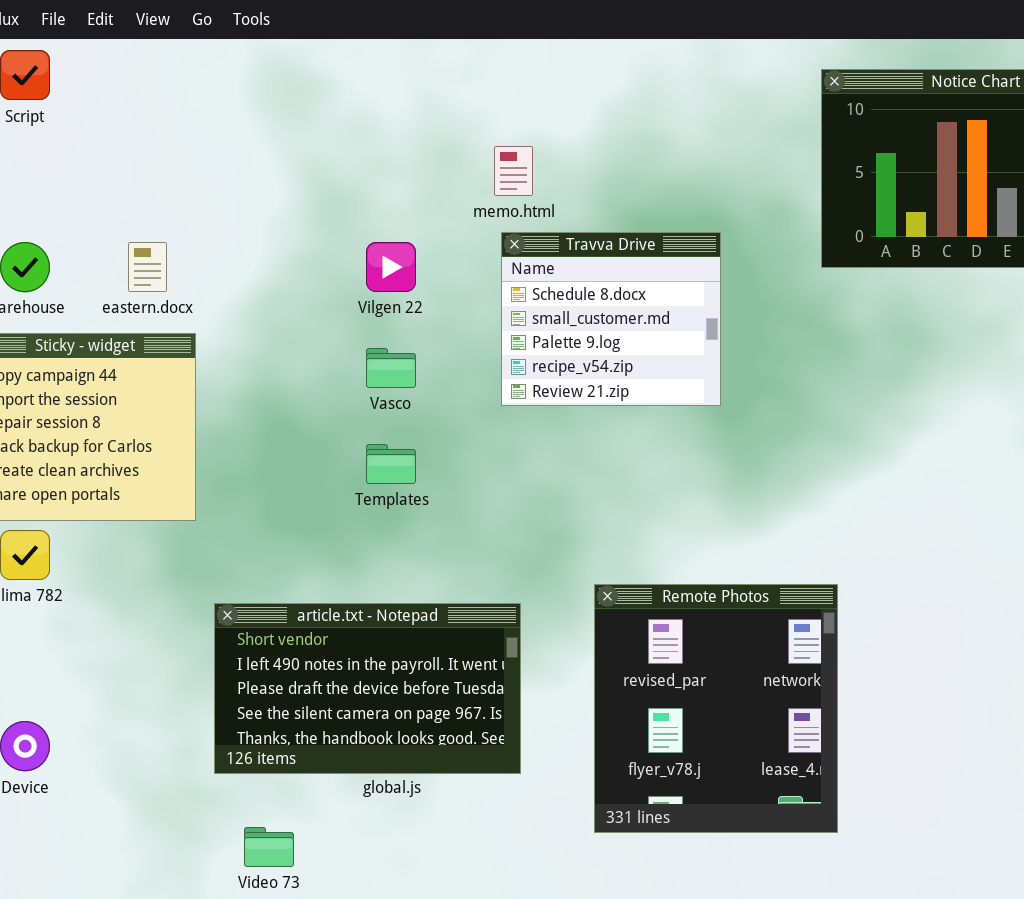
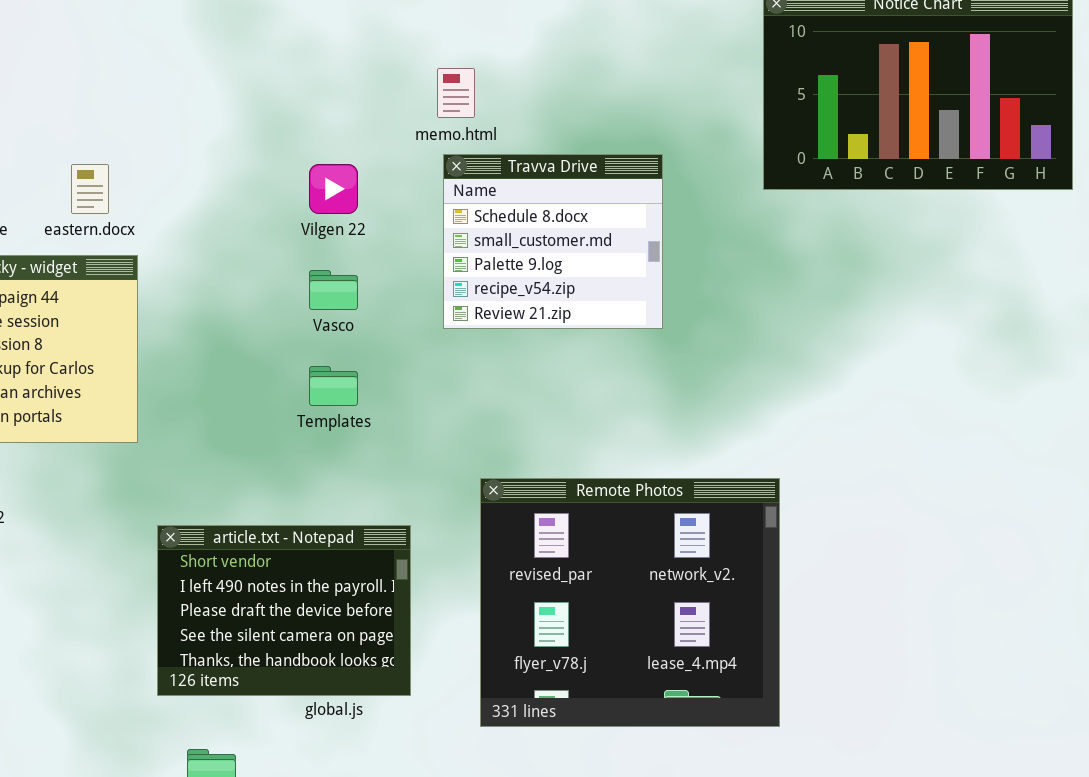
Remote Photos: [594,584,838,833] -> [480,478,780,727], moved, resized
article.txt - Notepad: [214,603,521,774] -> [157,525,411,696], resized

